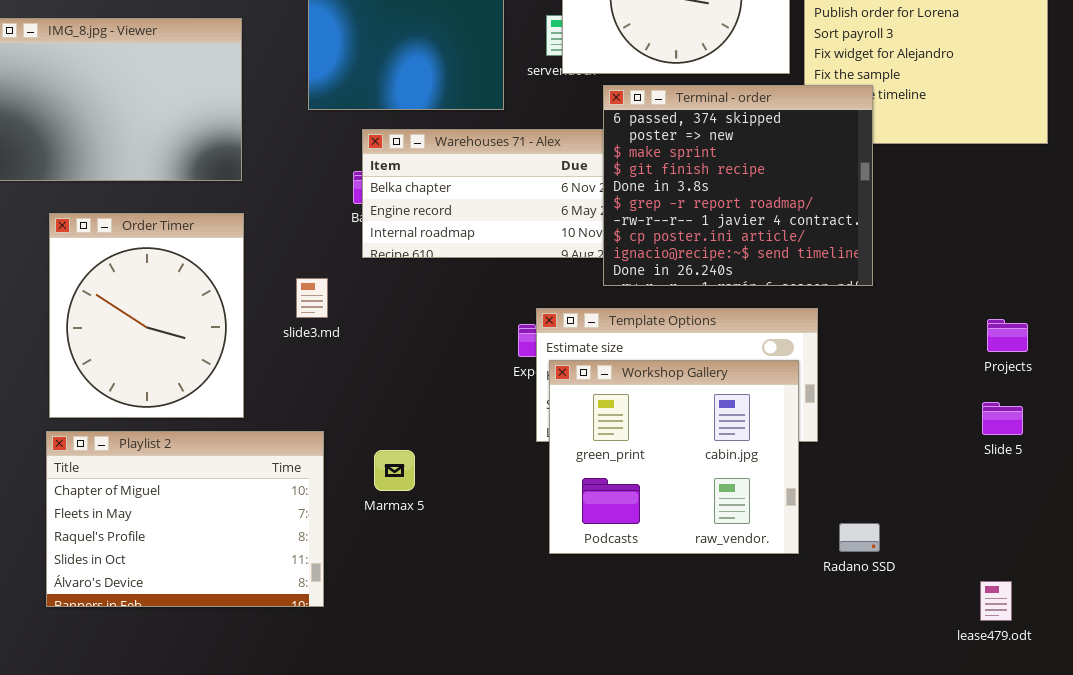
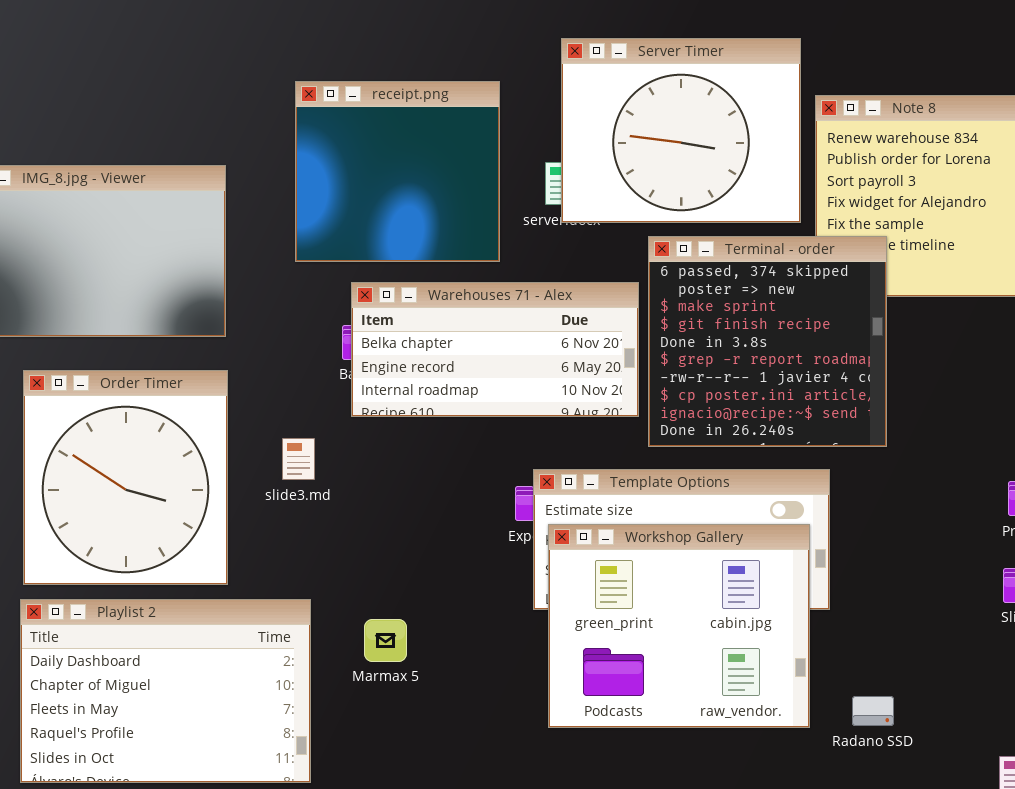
Terminal - order: [603,85,873,286] -> [648,236,887,447], resized
Playlist 2: [46,431,324,607] -> [20,599,311,783], scrolled up 1 row

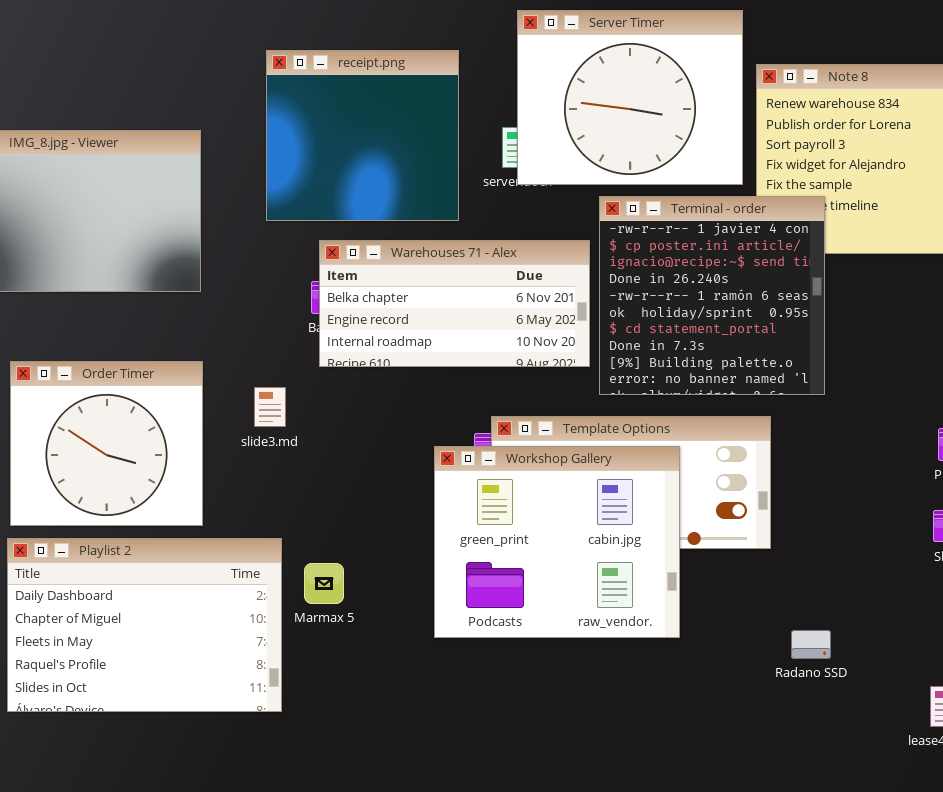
Terminal - order: [648,236,887,447] -> [599,196,825,395], scrolled down 6 rows
Order Timer: [23,370,228,585] -> [10,361,203,526], resized
Workshop Gallery: [548,524,810,728] -> [434,446,680,638], moved
Marmax 5: [364,619,407,662] -> [304,563,344,604], moved

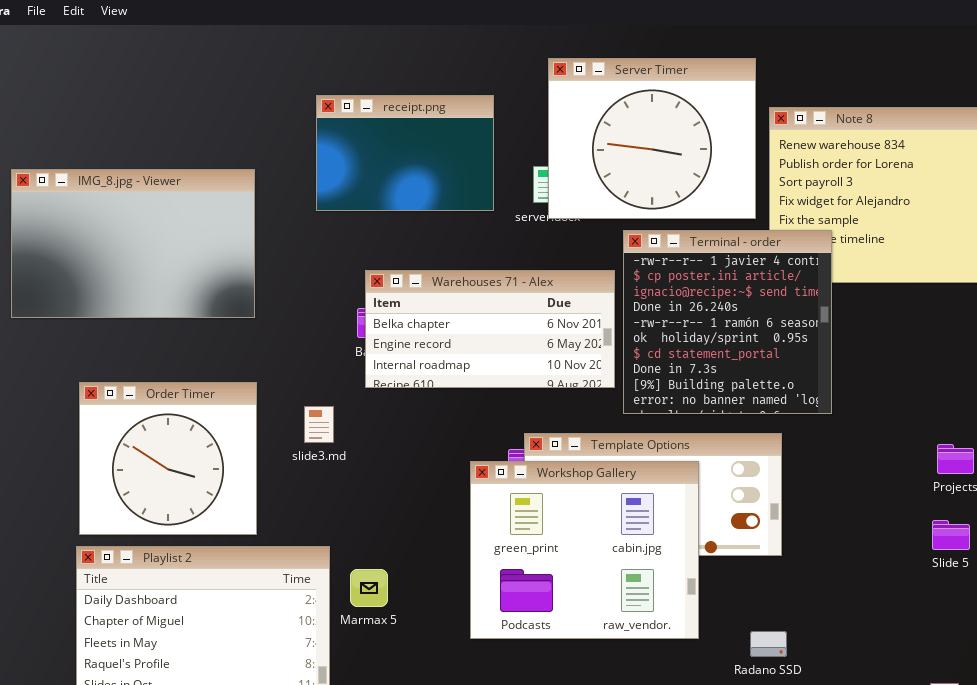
receipt.png: [266,50,459,221] -> [316,95,494,211], resized
Radano SSD: [791,630,831,659] -> [750,631,787,657], moved

